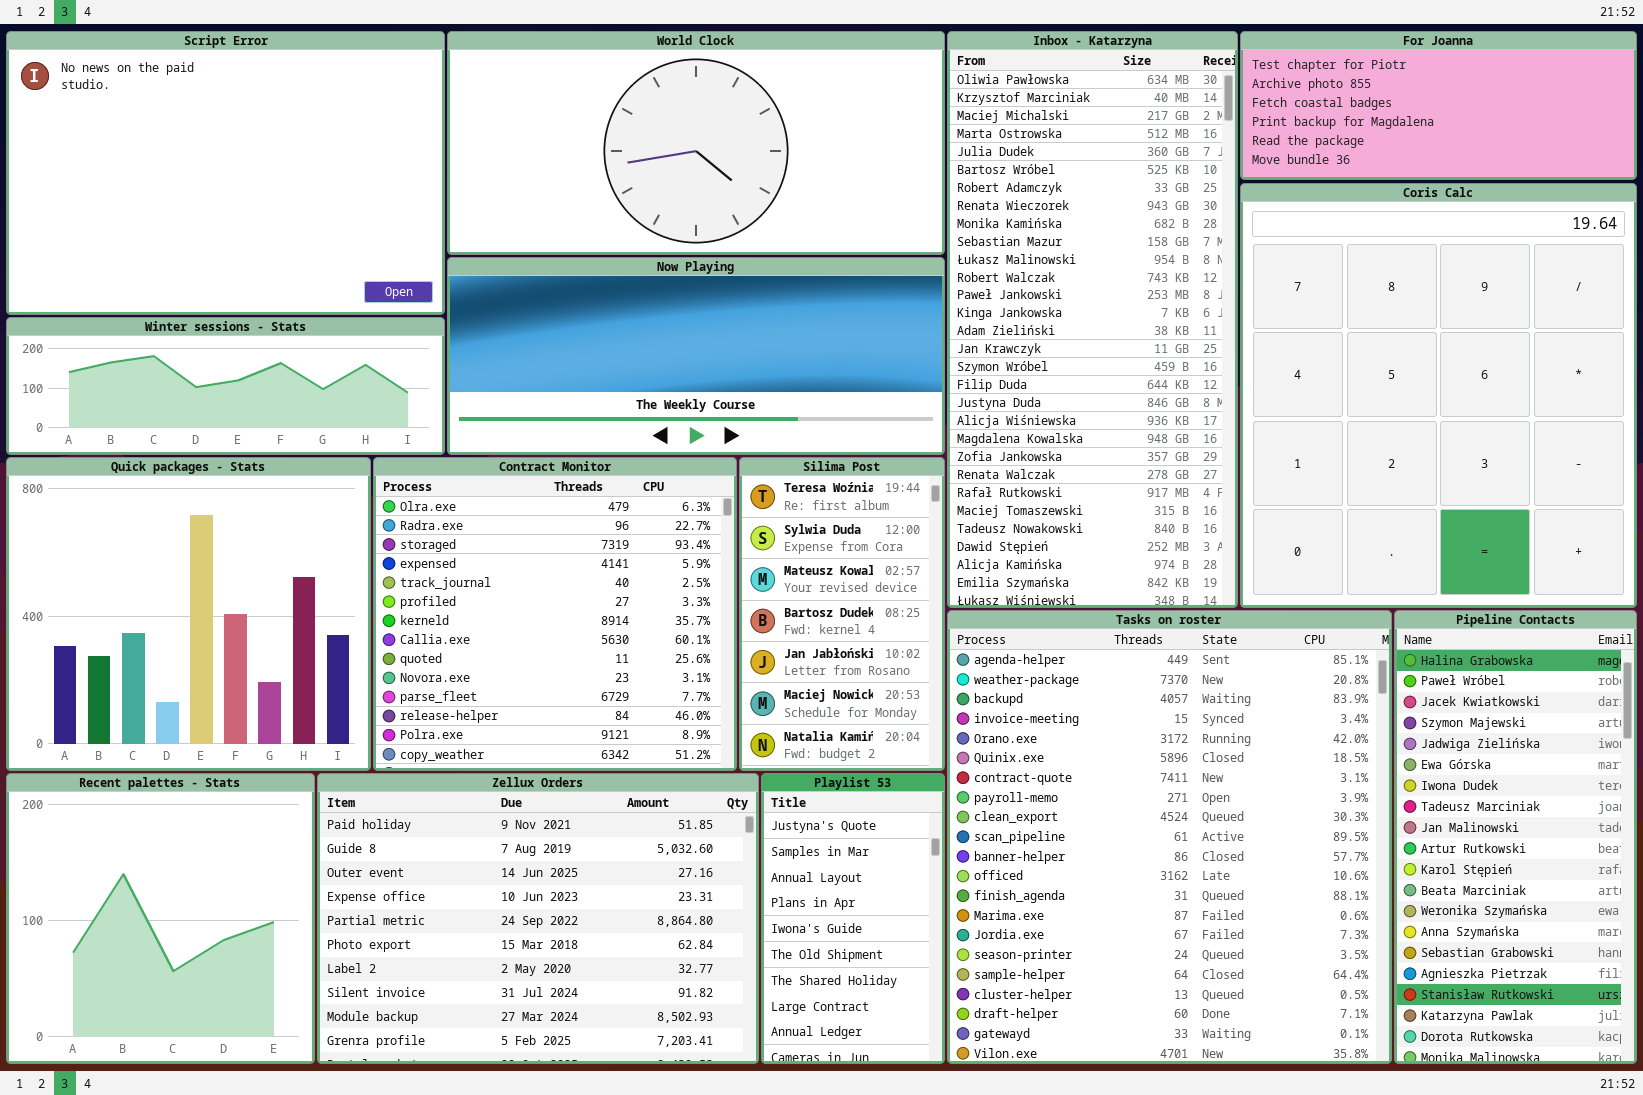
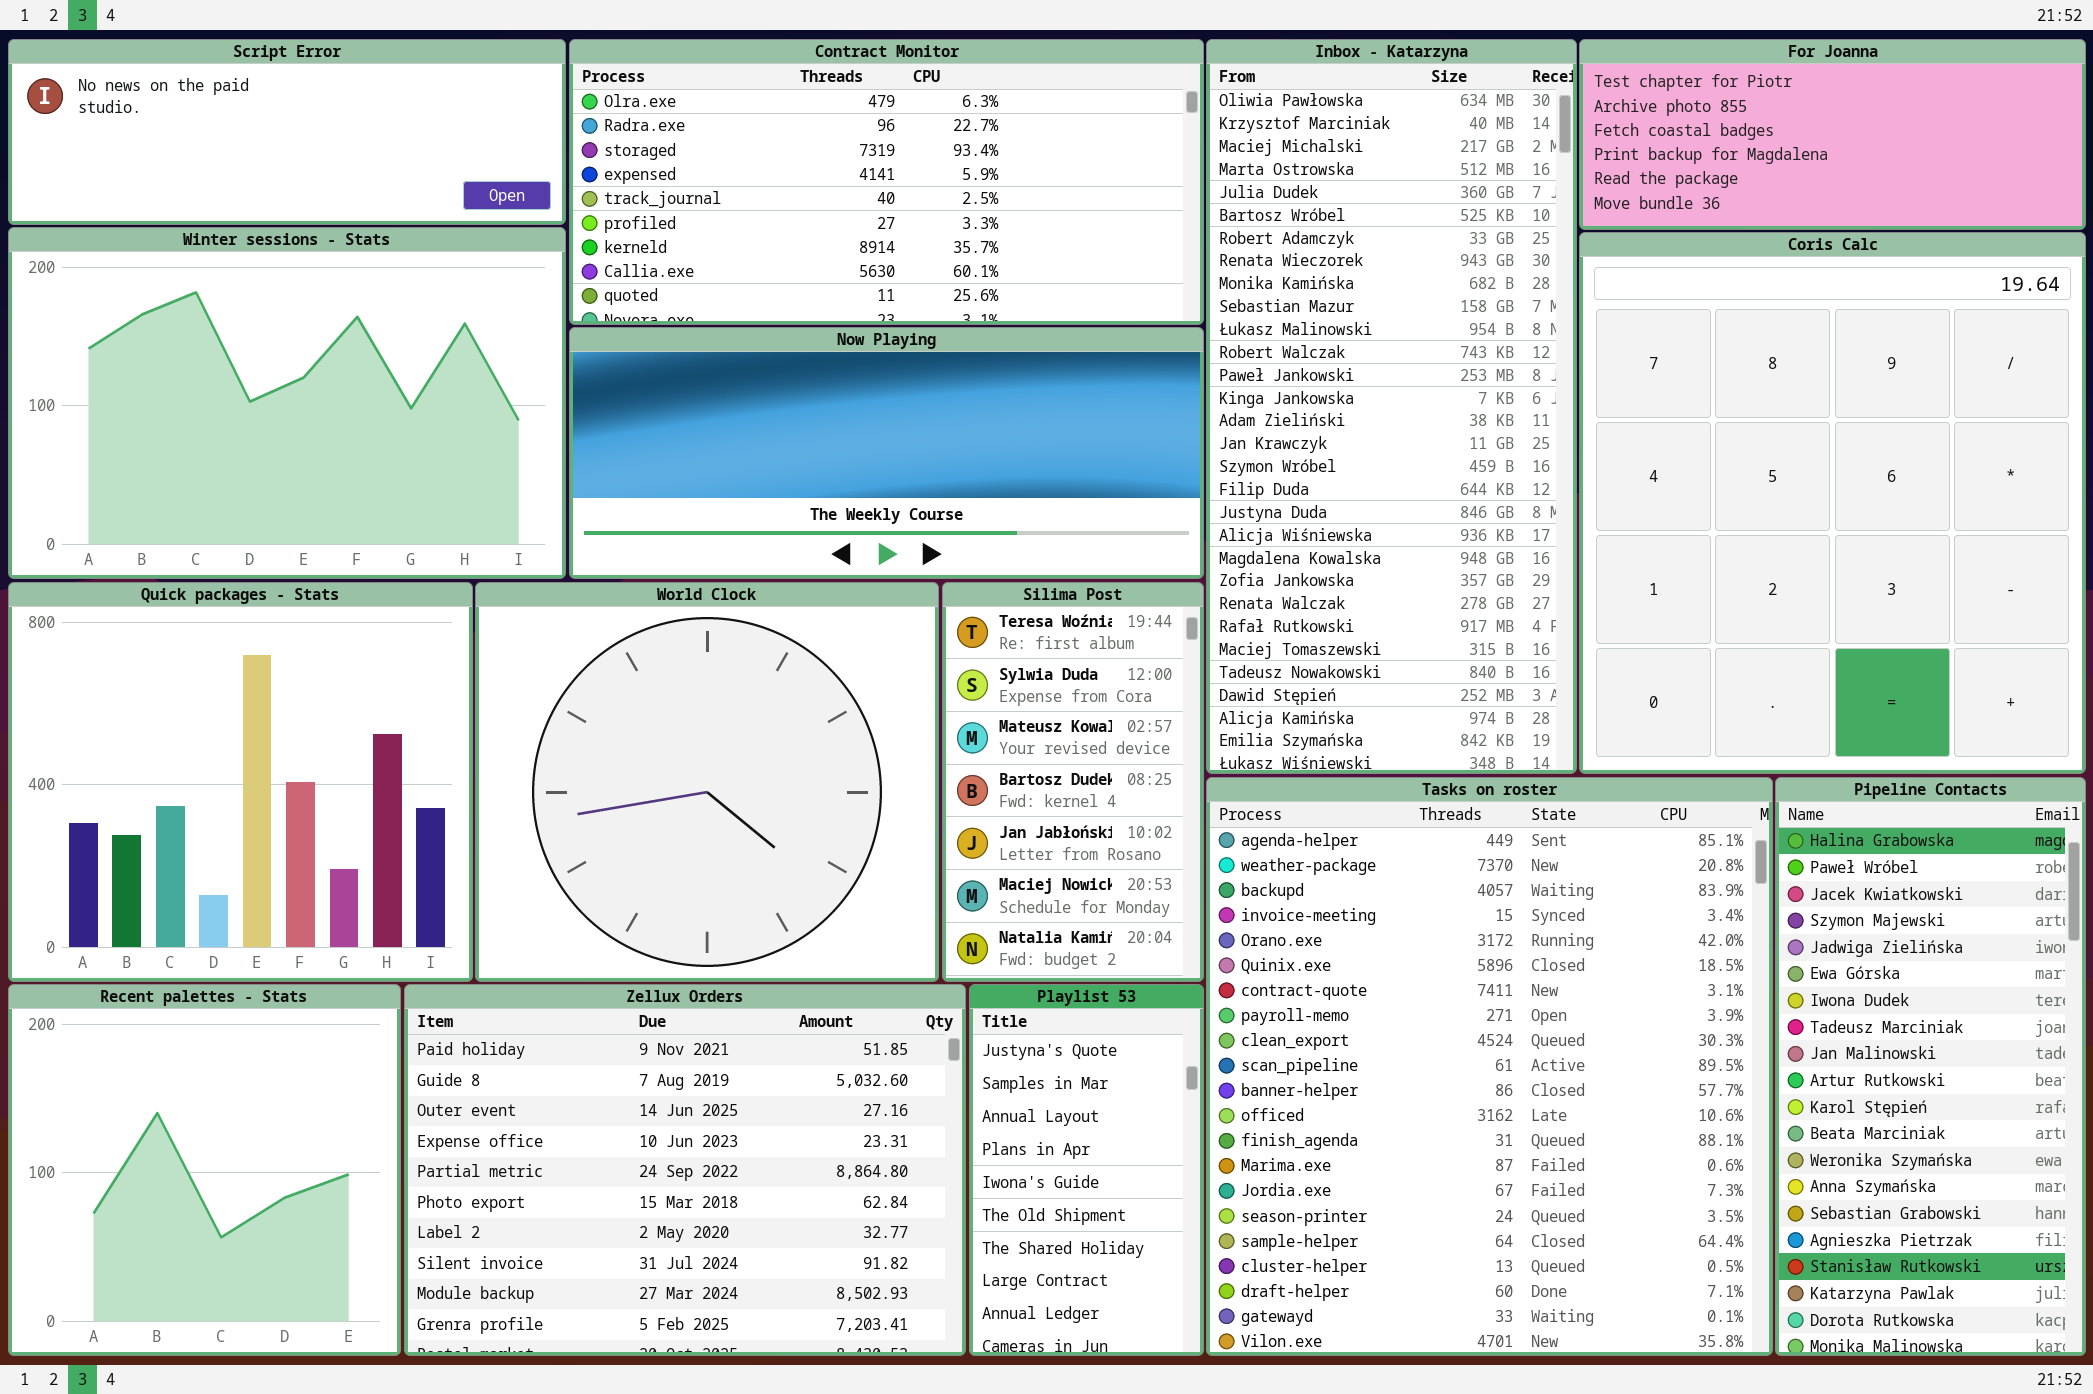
Script Error: [6,31,445,315] -> [8,39,566,225], resized
World Clock: [447,31,945,255] -> [475,582,939,982], moved, resized
Winter sessions - Stats: [6,317,445,455] -> [8,227,566,579], resized
Contract Monitor: [373,457,737,771] -> [569,39,1204,325], moved, resized

